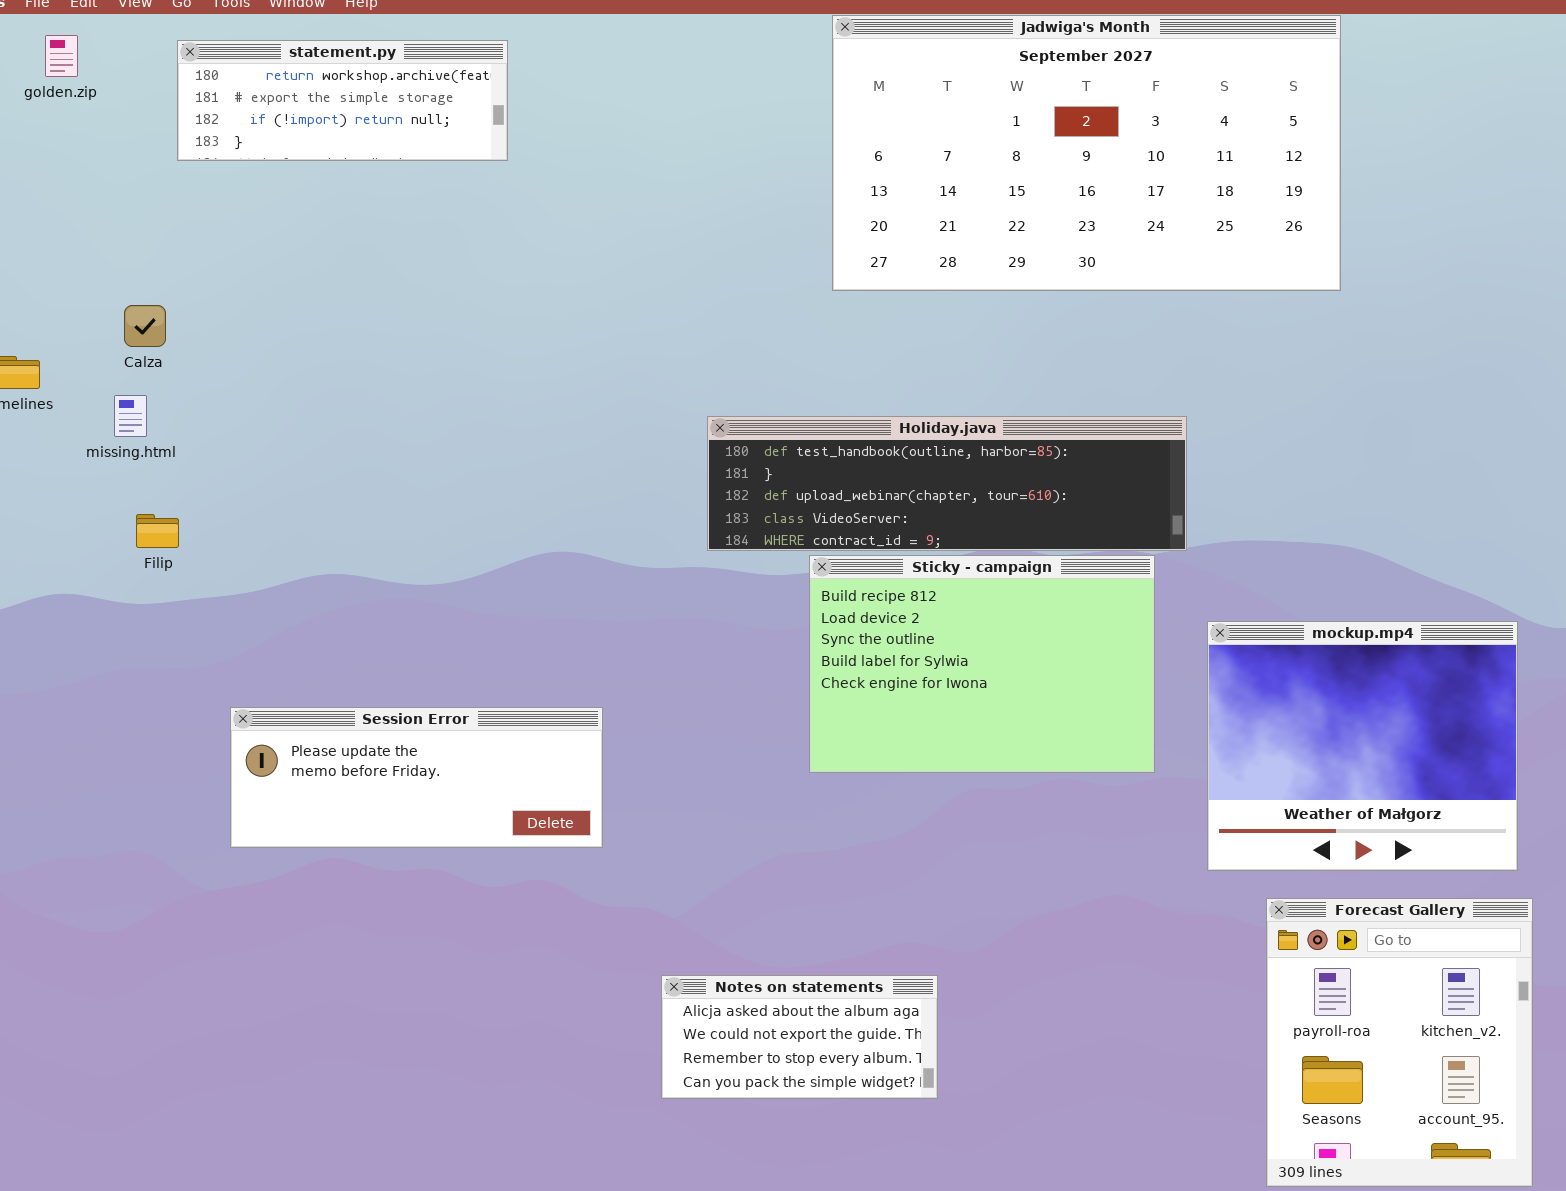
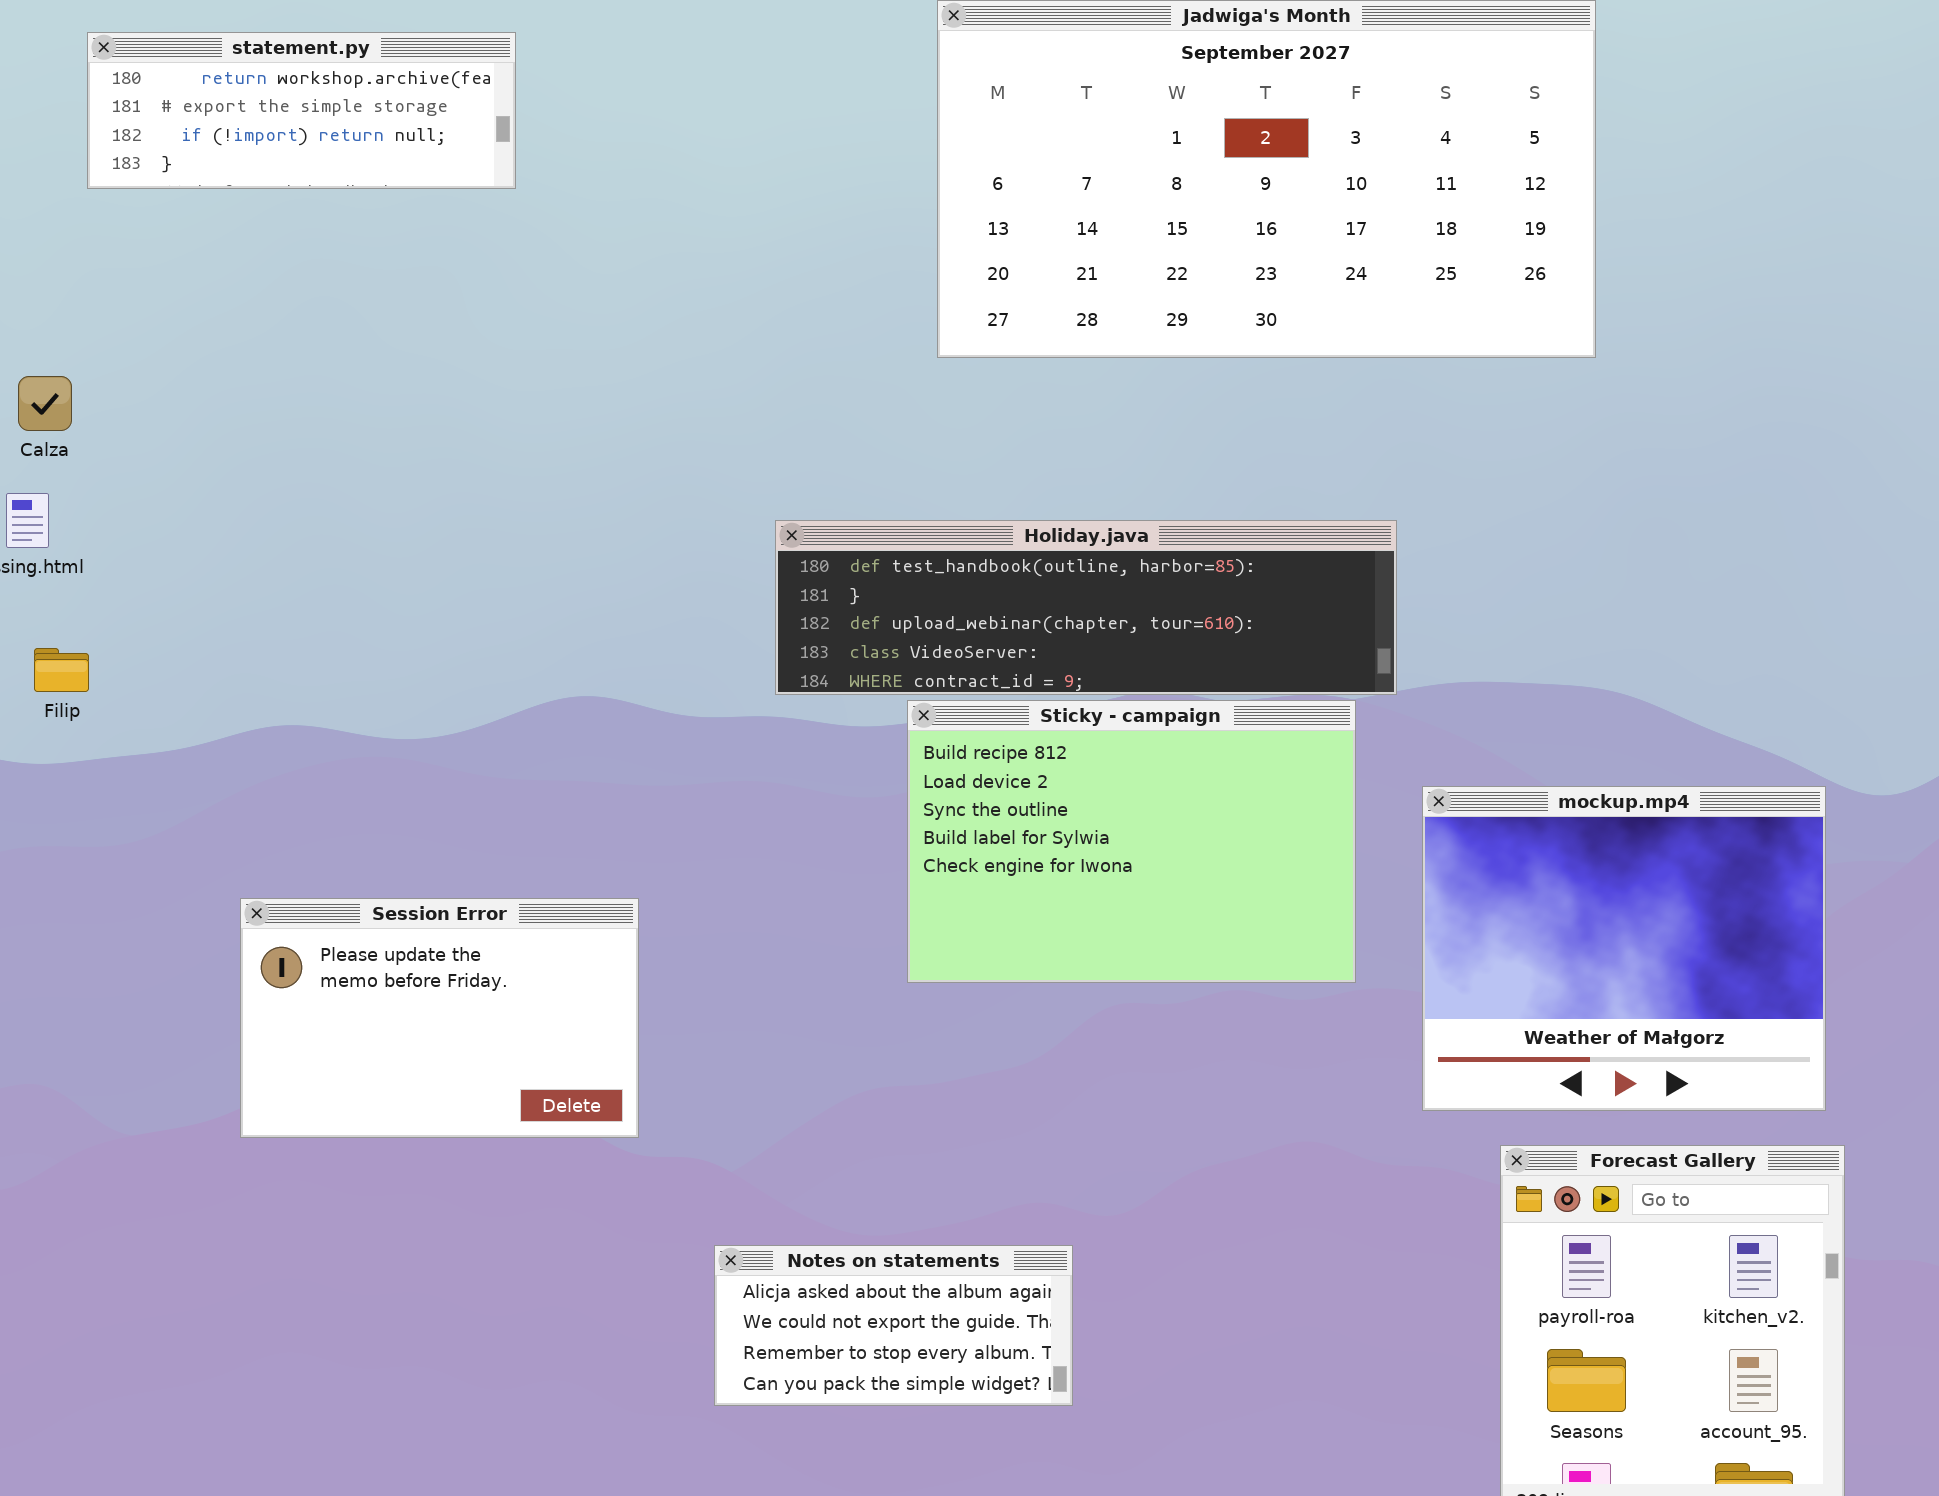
Session Error: [230,707,603,848] -> [240,898,639,1138], resized

